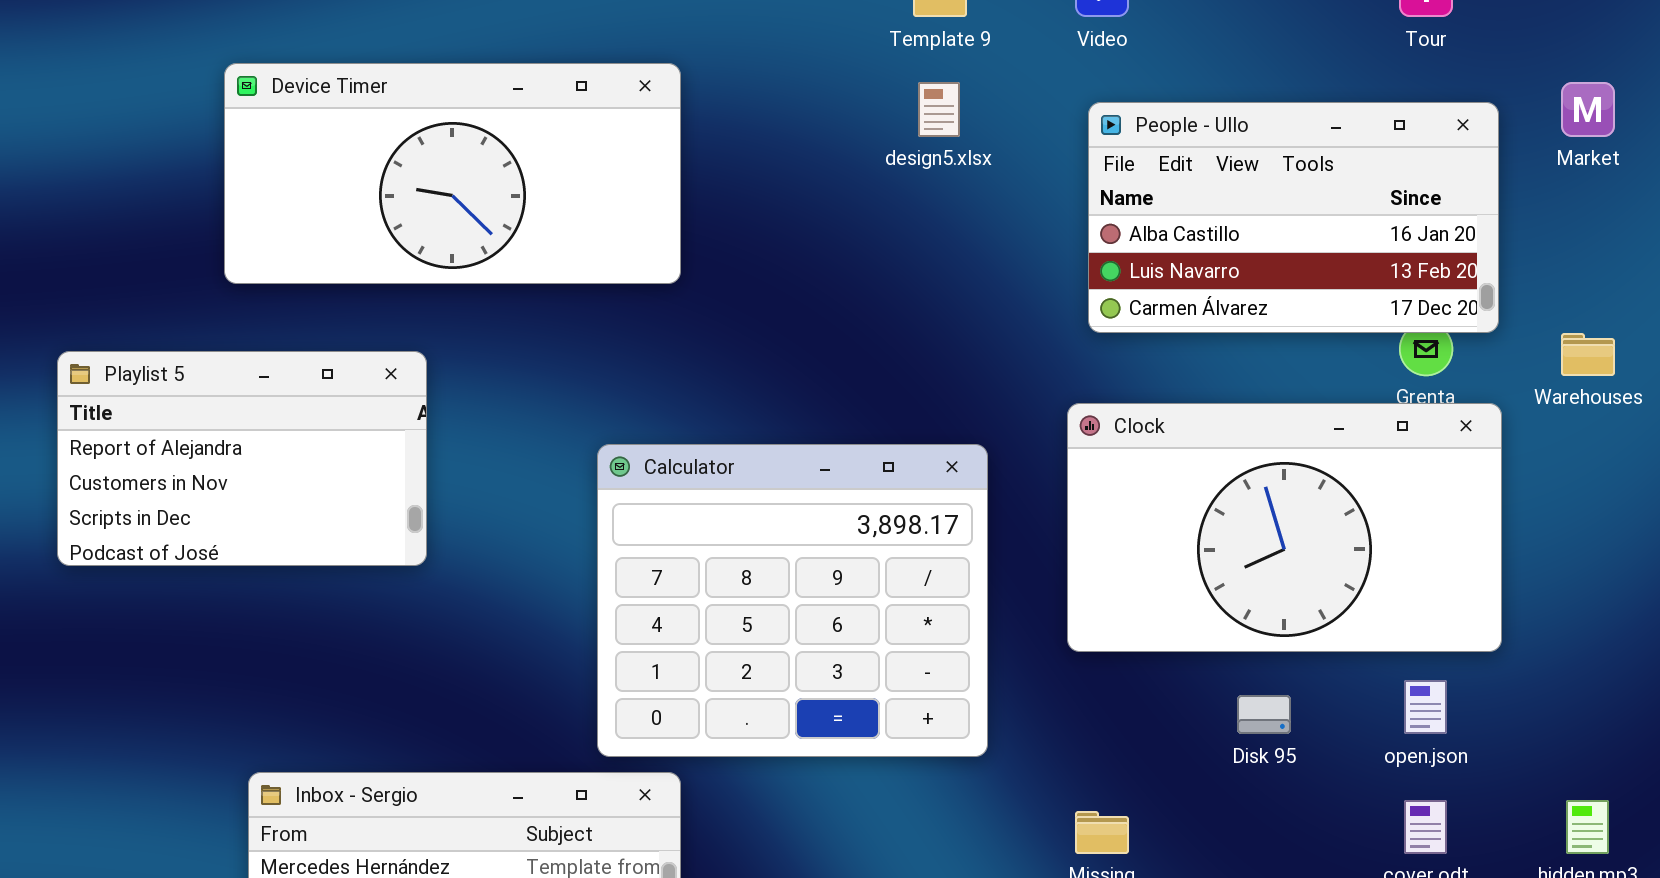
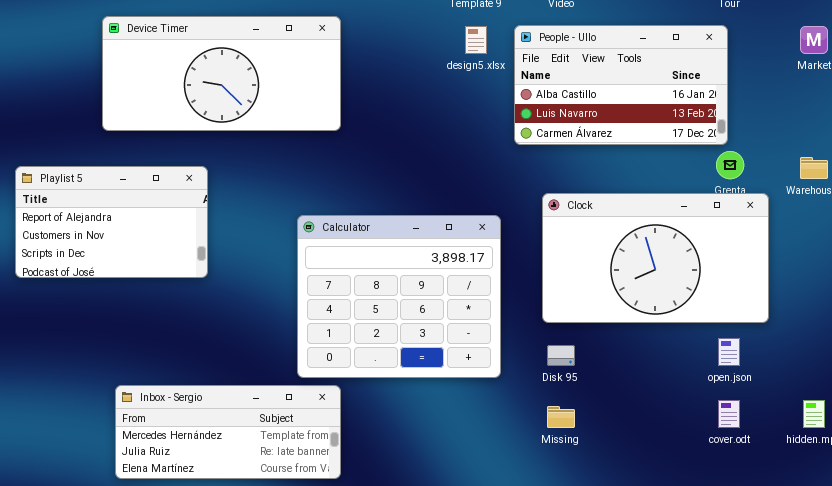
People - Ullo: [1088,102,1499,333] -> [514,25,728,145], moved
Disk 95: [1237,695,1291,734] -> [547,345,575,366], moved

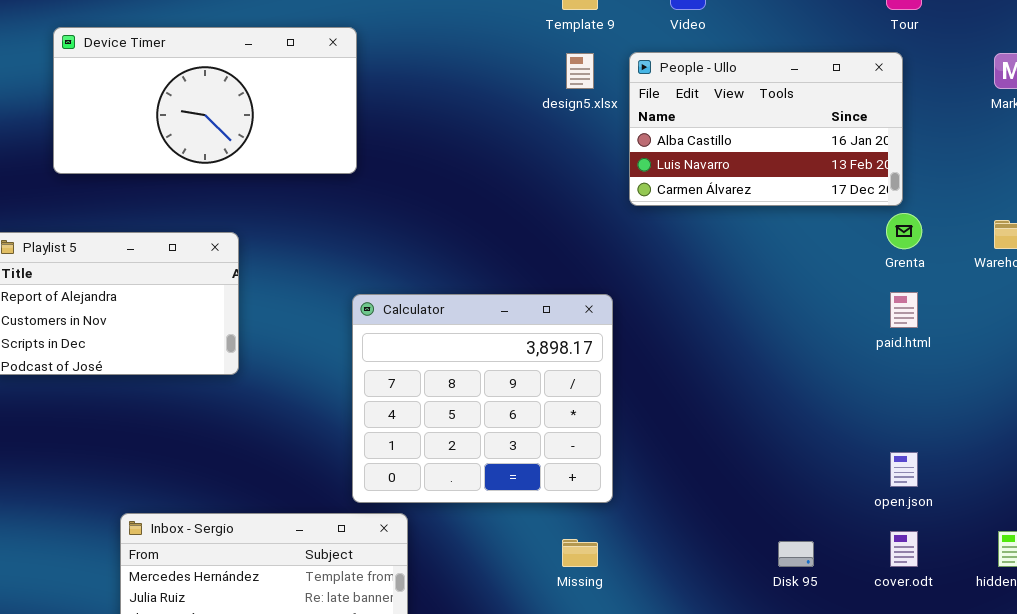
Device Timer: [102,16,341,131] -> [53,27,357,174], moved
Clock: [542,193,769,323] -> none, closed
Disk 95: [547,345,575,366] -> [778,541,814,567], moved
Missing: [547,406,575,428] -> [562,539,598,567], moved

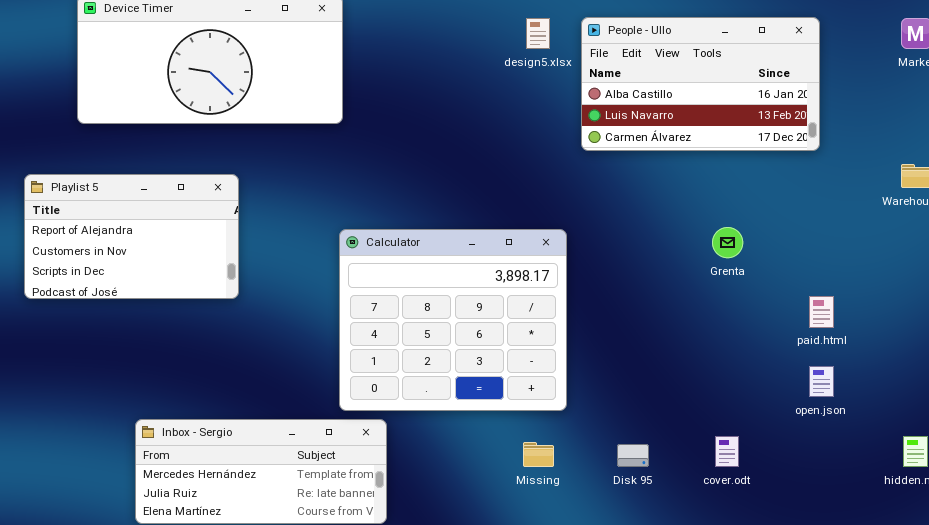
Grenta: [886,213,922,249] -> [712,227,743,258], moved
paid.html: [890,292,918,328] -> [809,296,834,328], moved
cover.odt: [890,531,918,567] -> [715,436,739,467], moved
Disk 95: [778,541,814,567] -> [617,444,649,467], moved

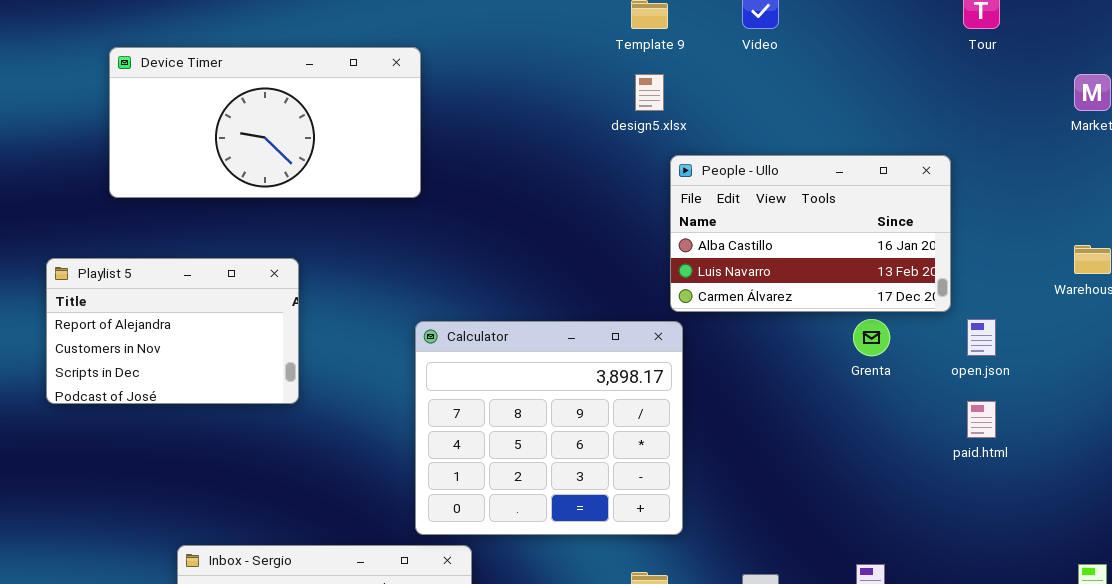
People - Ullo: [581,17,820,151] -> [670,155,951,312], moved
open.json: [809,366,834,397] -> [967,319,996,356], moved

